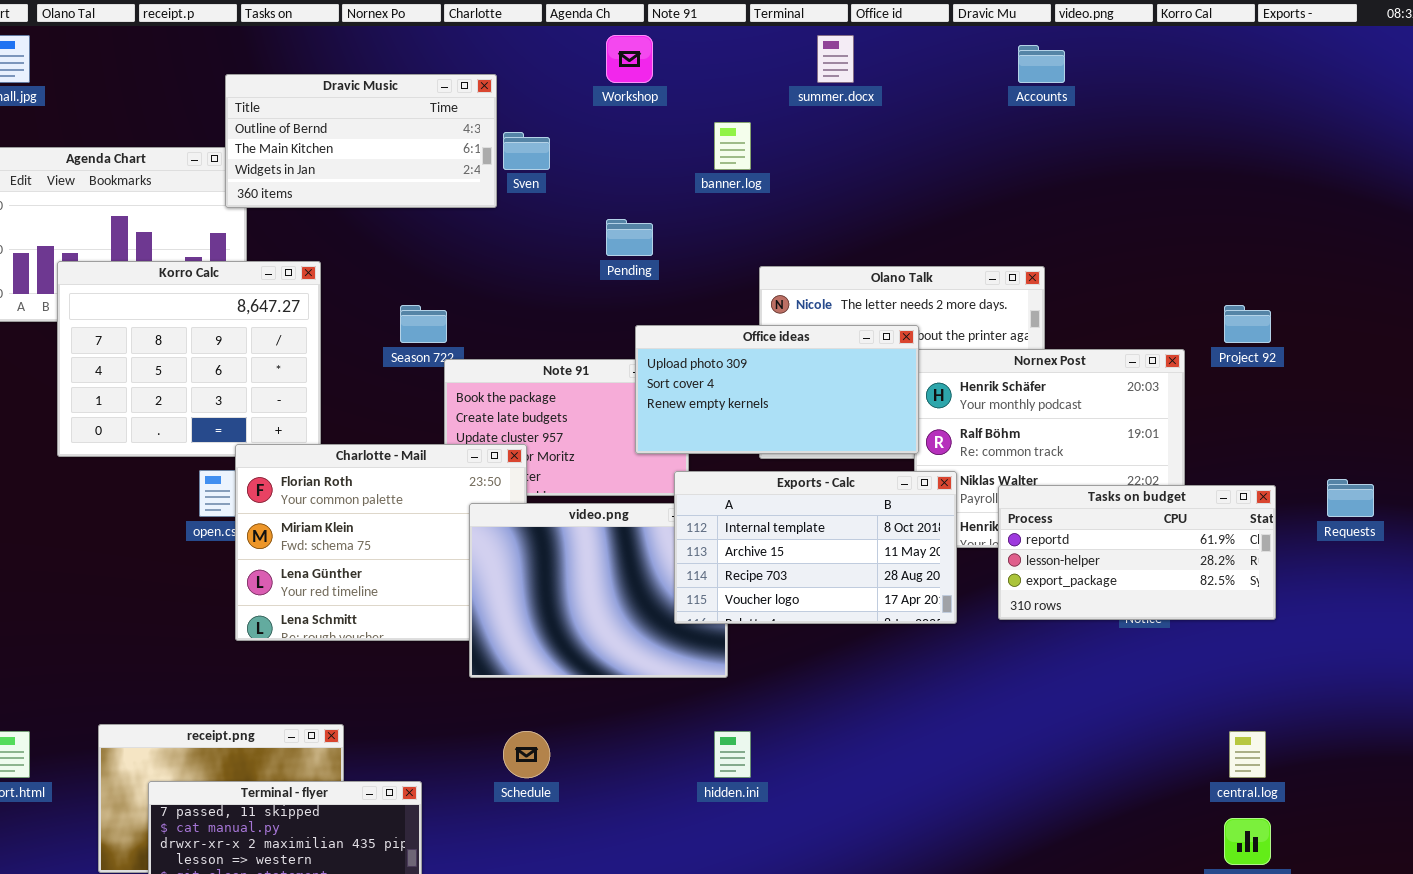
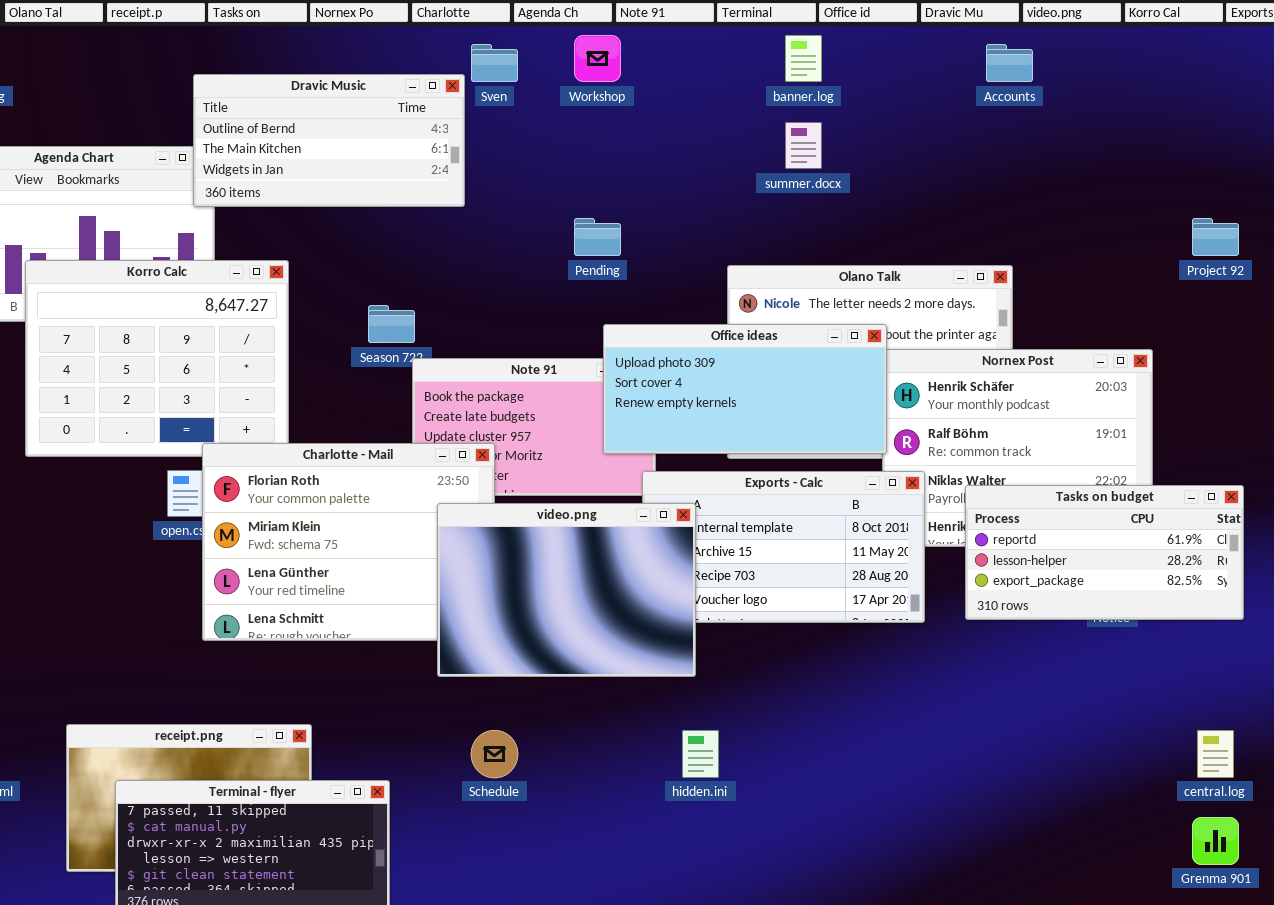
summer.docx: [817,35,854,83] -> [785,122,822,169], moved
banner.log: [714,122,751,170] -> [785,35,822,82], moved
Sven: [503,132,550,170] -> [471,44,518,82], moved
Project 92: [1224,305,1271,343] -> [1192,218,1239,256], moved
video.png: [469,503,728,678] -> [437,503,696,677], raised

